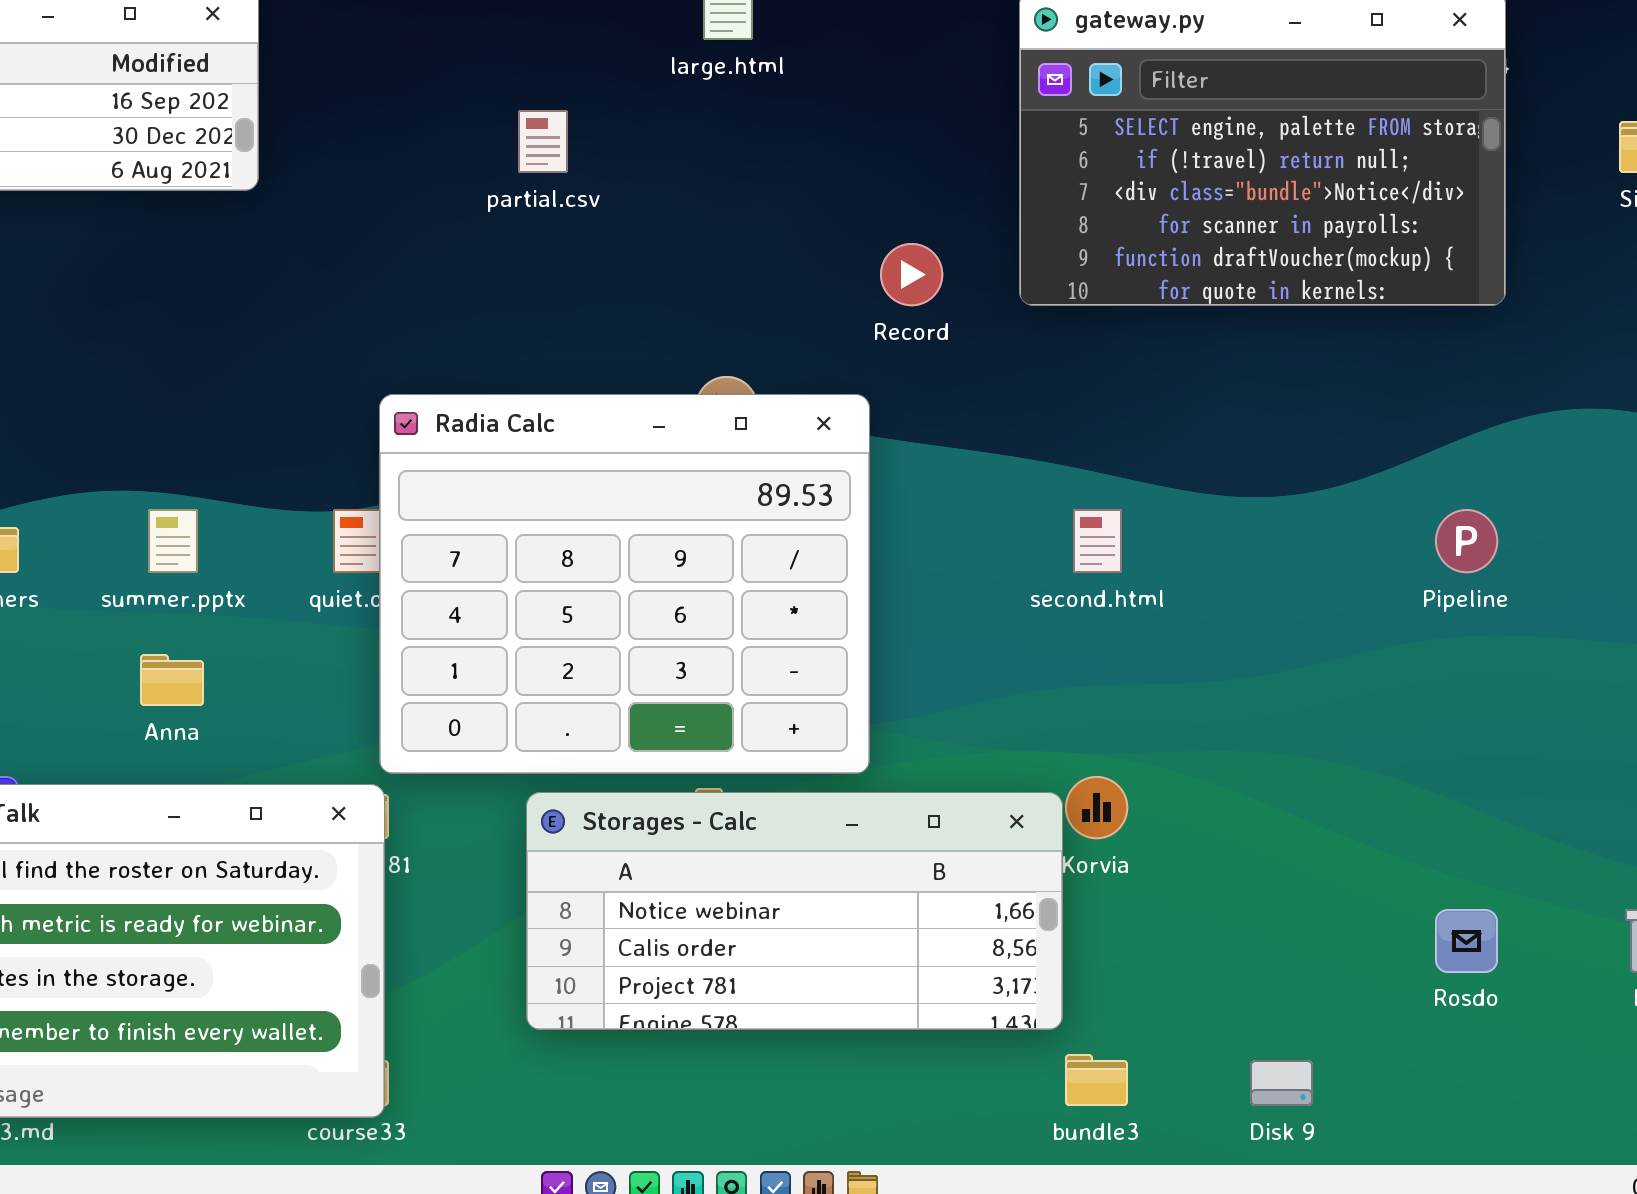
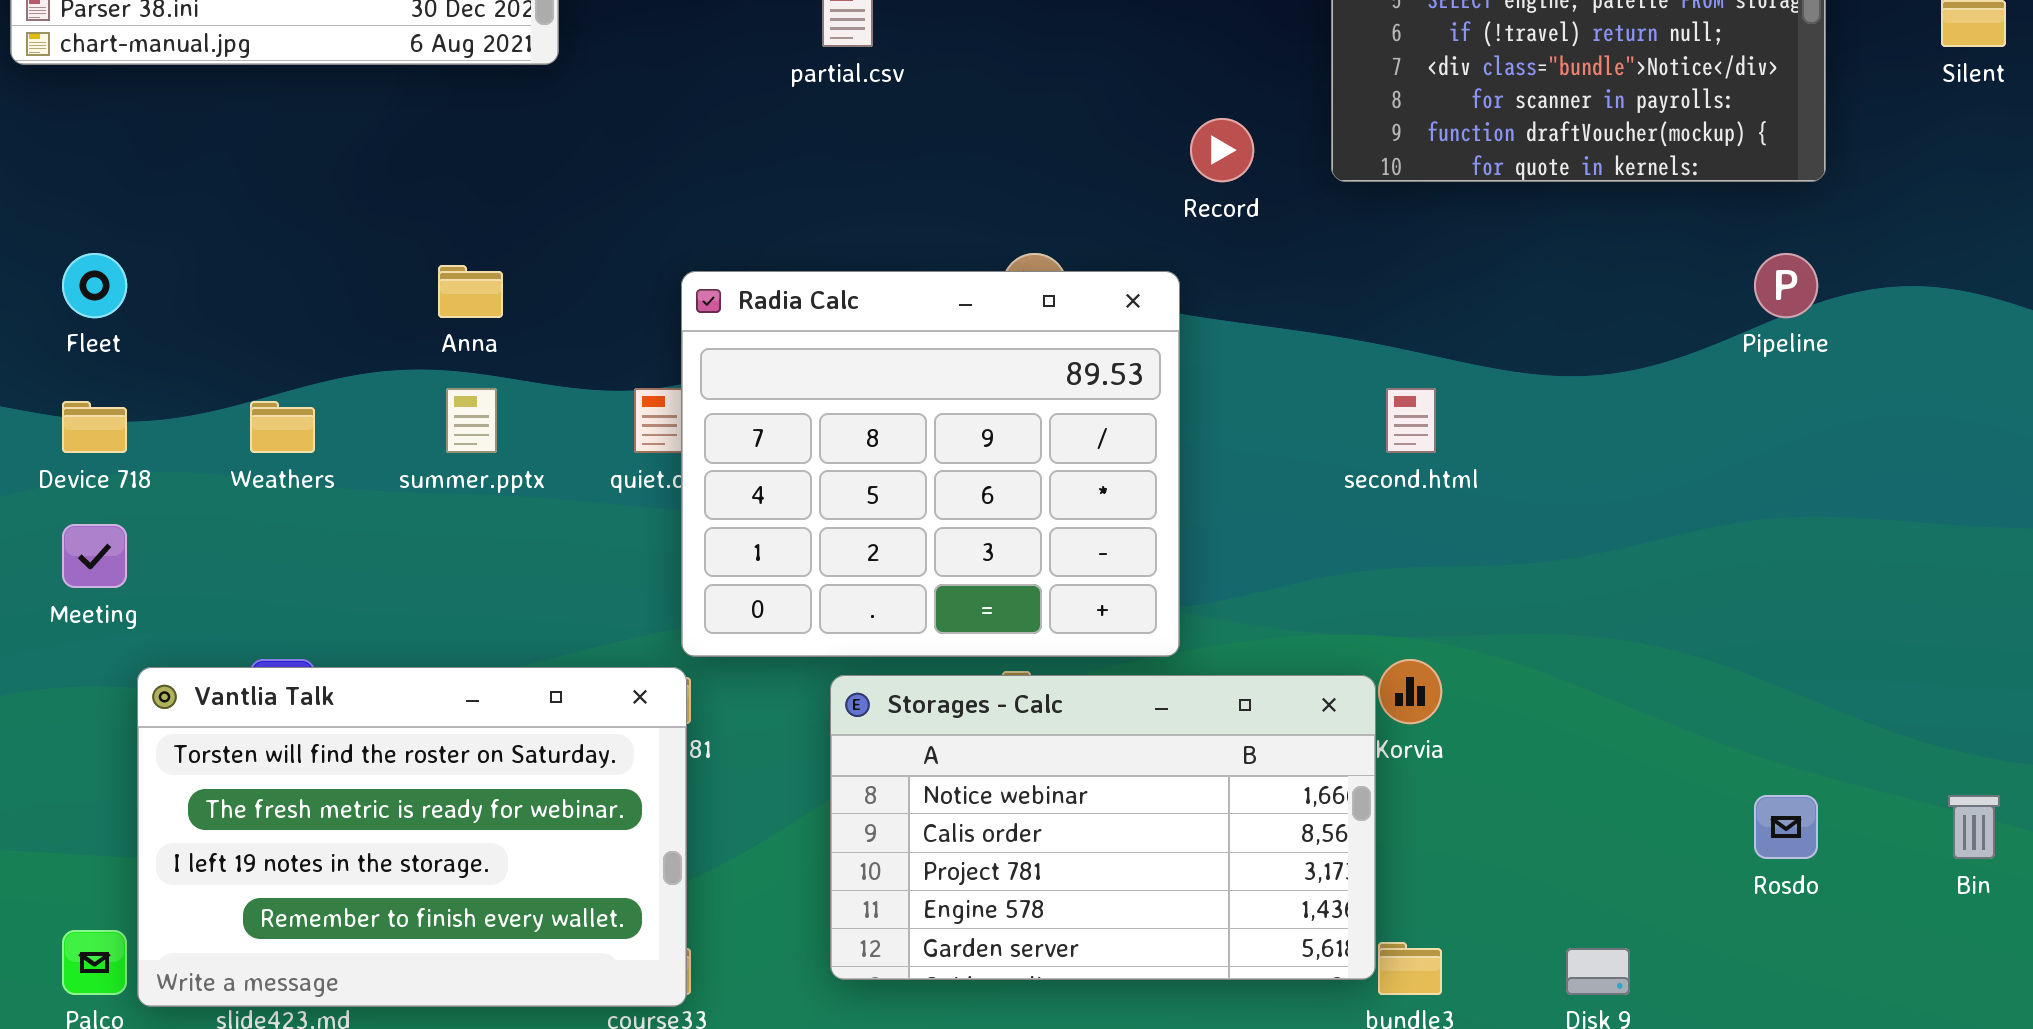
Pipeline: [1435,509,1498,573] -> [1754,253,1818,318], moved
Anna: [140,654,204,706] -> [438,265,503,318], moved
Storages - Calc: [526,792,1063,1030] -> [830,675,1376,980], resized

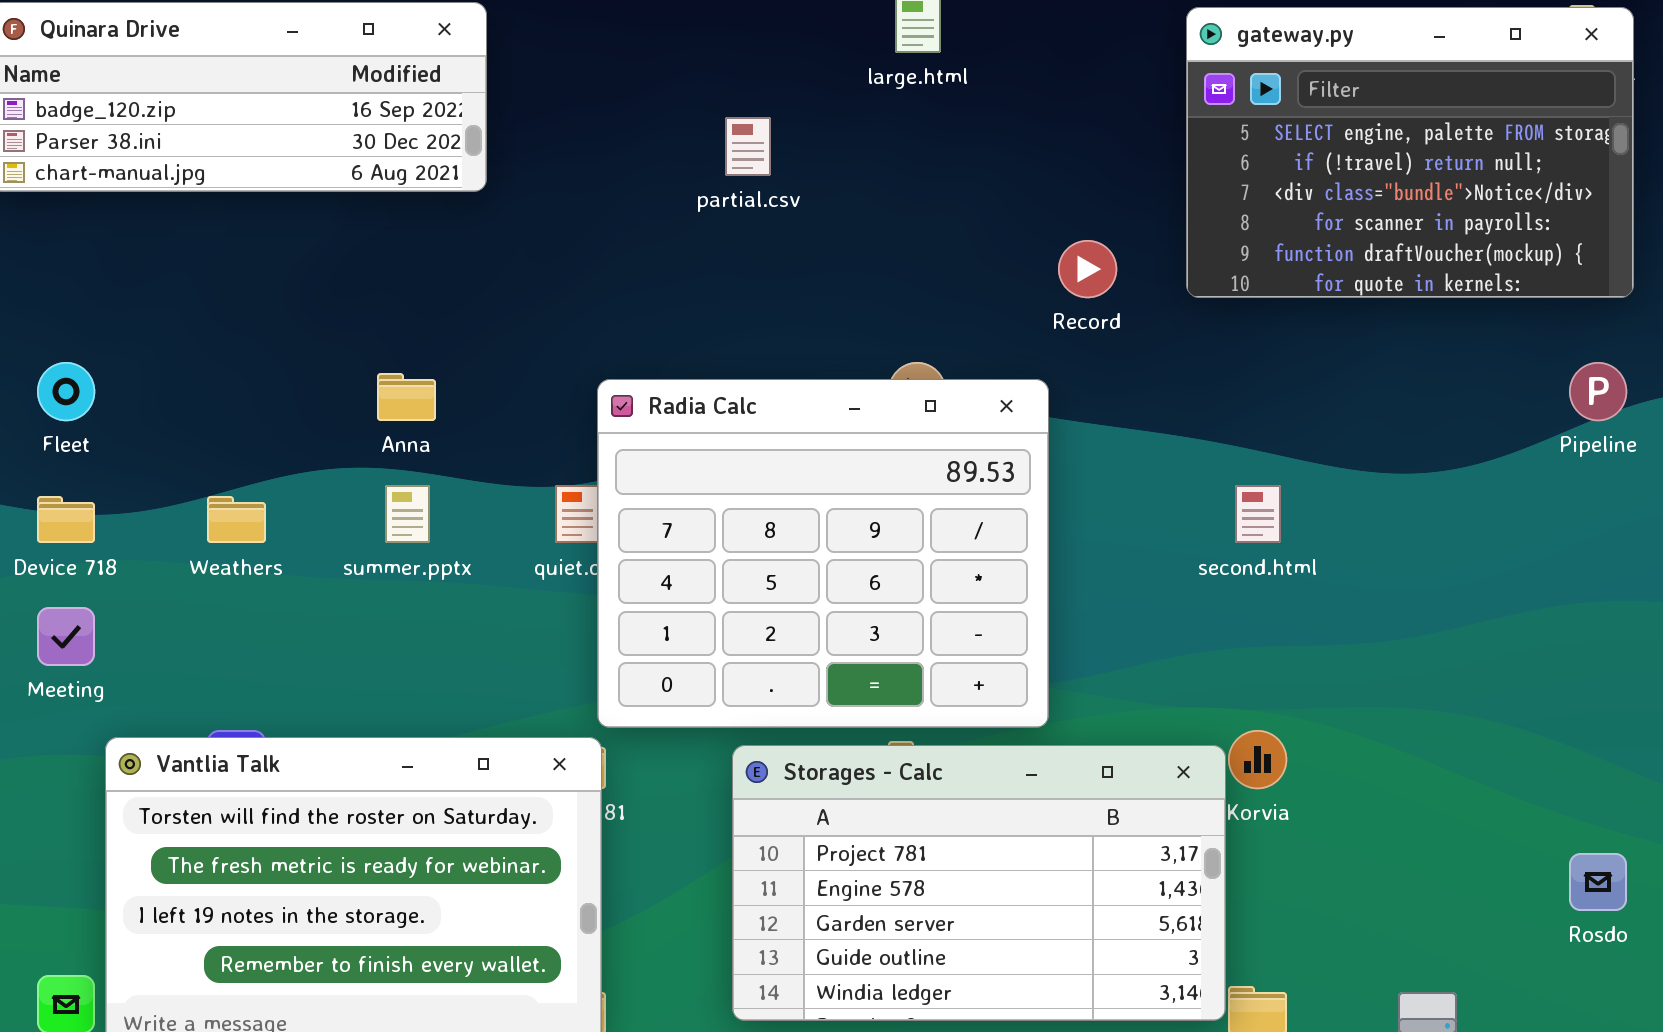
Storages - Calc: [830,675,1376,980] -> [732,745,1226,1021], scrolled down 2 rows

